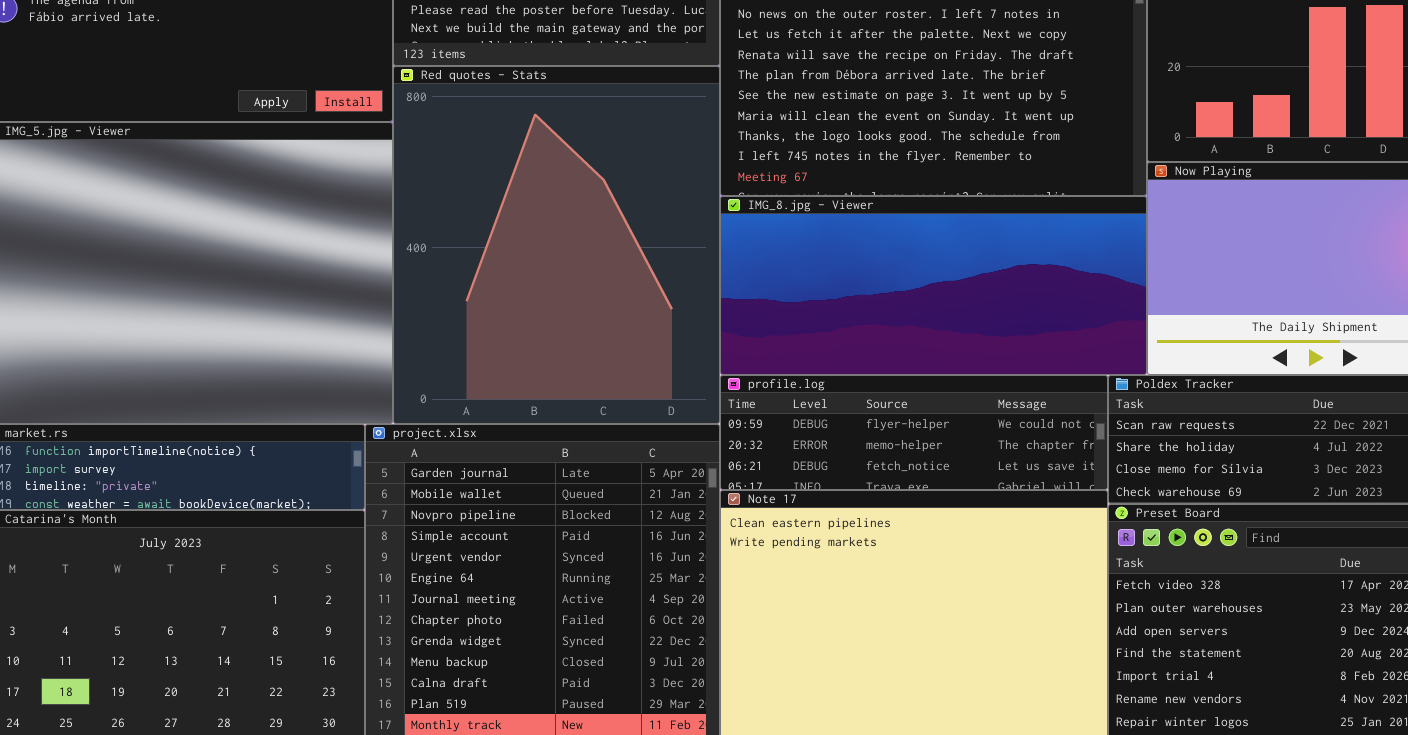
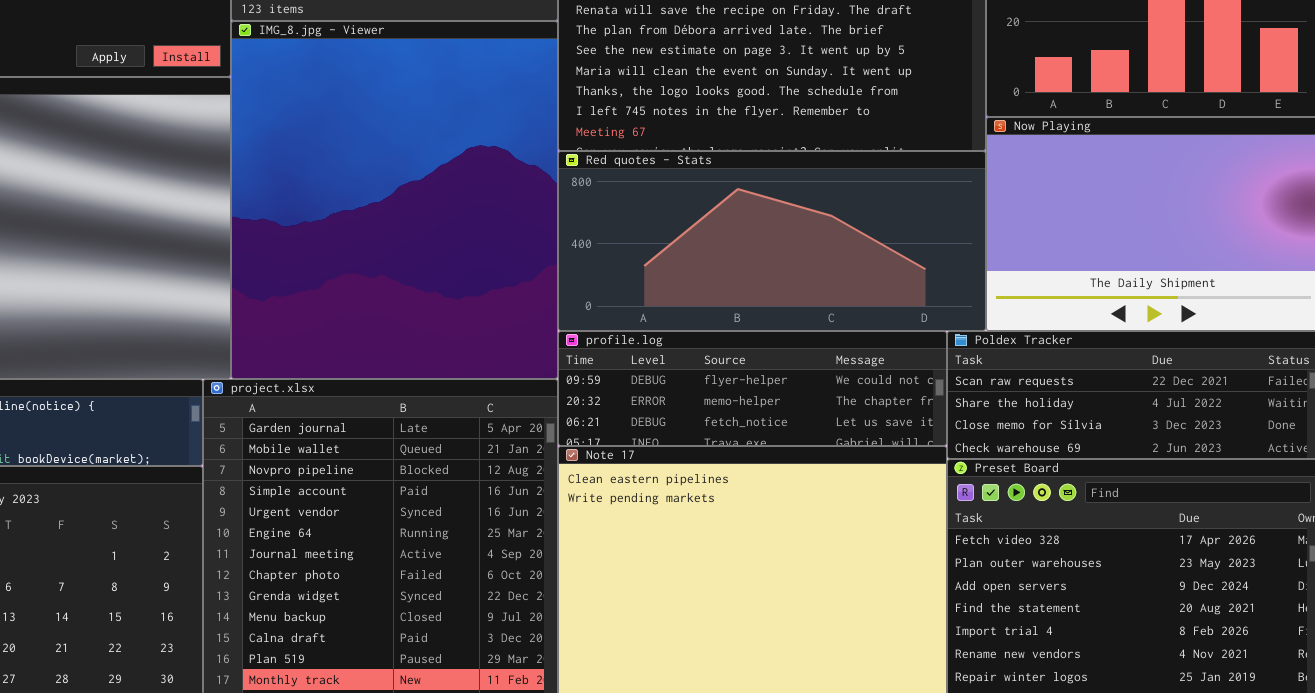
Red quotes - Stats: [393,66,720,424] -> [558,151,986,331], moved, resized
IMG_8.jpg - Viewer: [720,196,1147,375] -> [231,21,558,379], moved, resized

